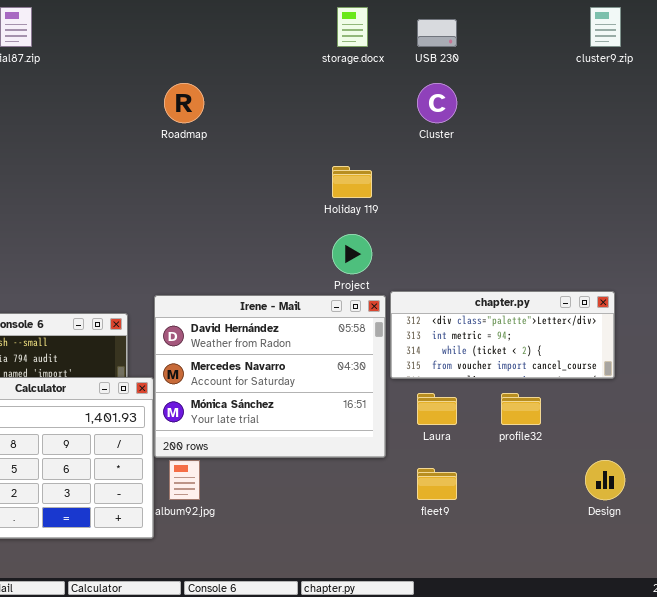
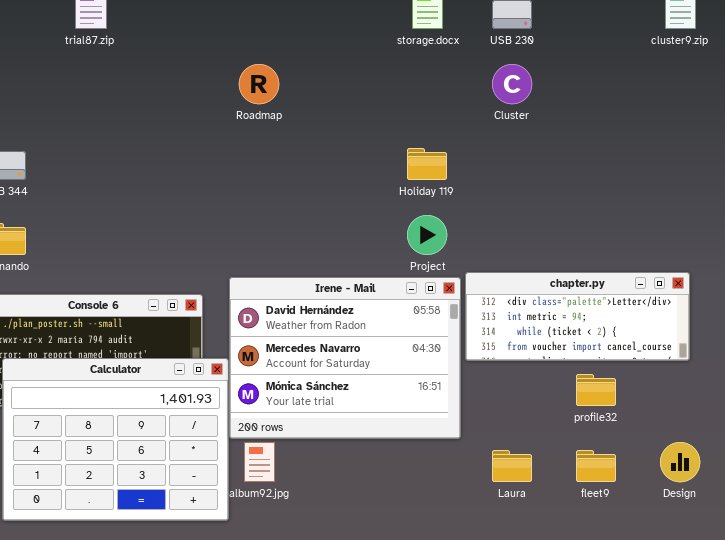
Laura: [417,393,457,425] -> [492,450,532,482], moved
fleet9: [417,468,457,500] -> [576,450,616,482], moved

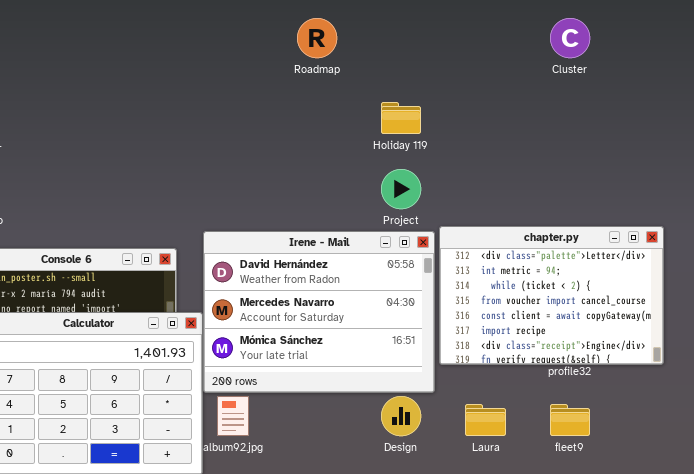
Roadmap: [239,64,279,104] -> [297,18,337,58], moved
Cluster: [492,64,532,104] -> [550,18,590,58], moved
chapter.py: [465,272,690,361] -> [439,226,664,365], resized
Design: [660,442,700,482] -> [381,396,421,436], moved

